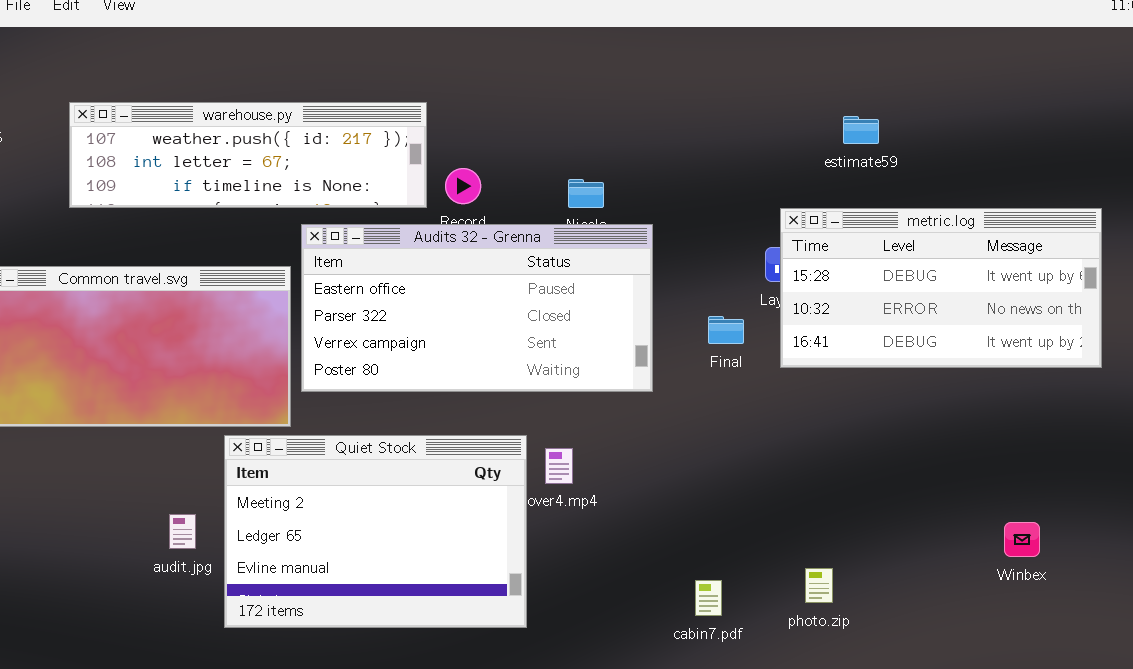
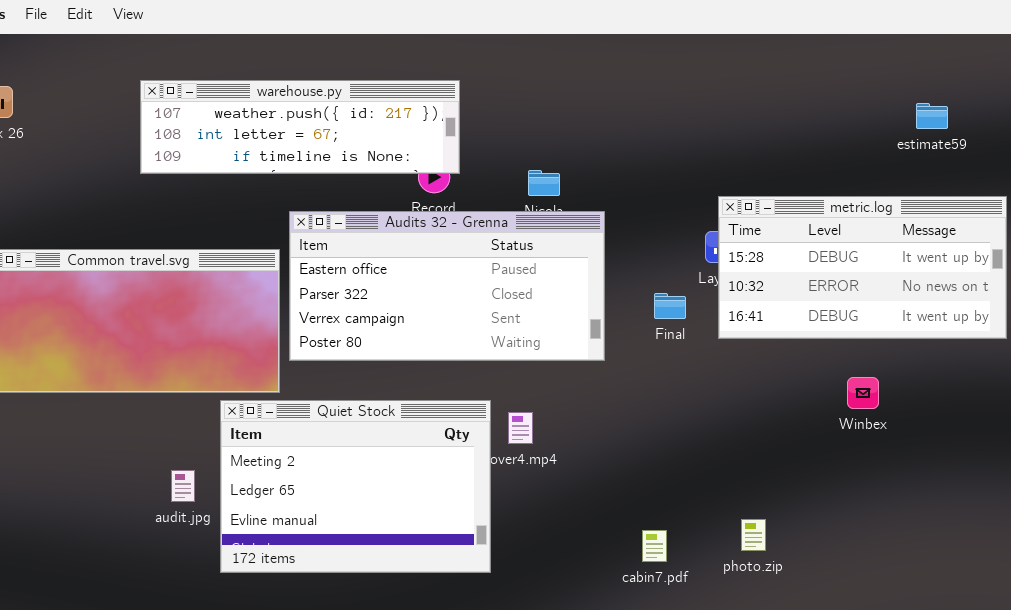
warehouse.py: [69,102,427,208] -> [140,80,460,174], moved
estimate59: [843,116,879,144] -> [916,103,948,129], moved
Winbex: [1004,522,1040,557] -> [847,377,879,409], moved

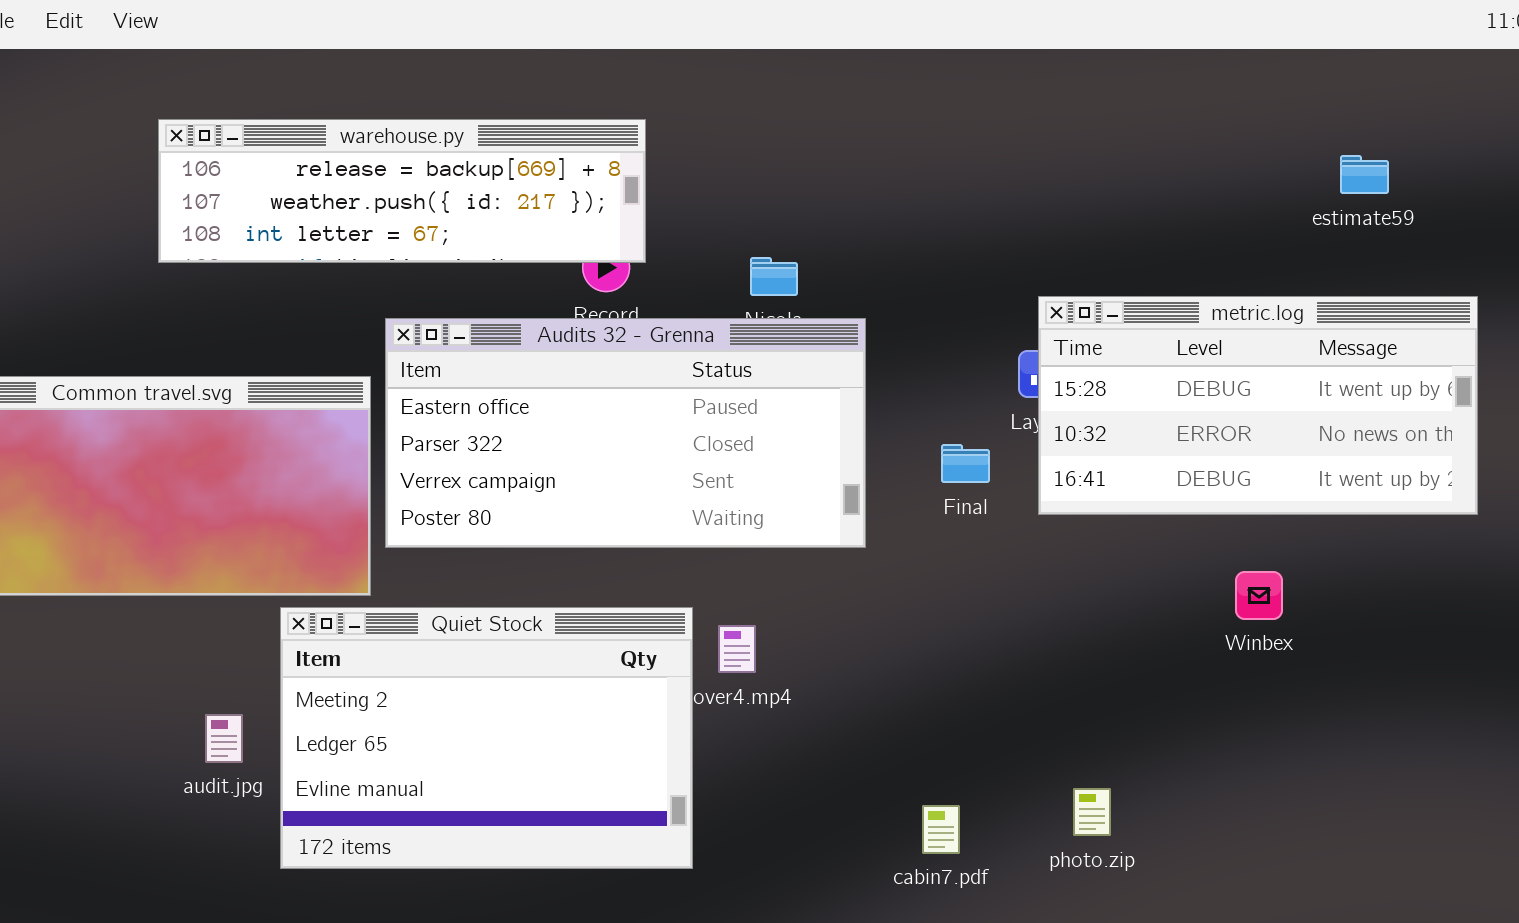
warehouse.py: [140,80,460,174] -> [158,119,646,263], scrolled up 1 row

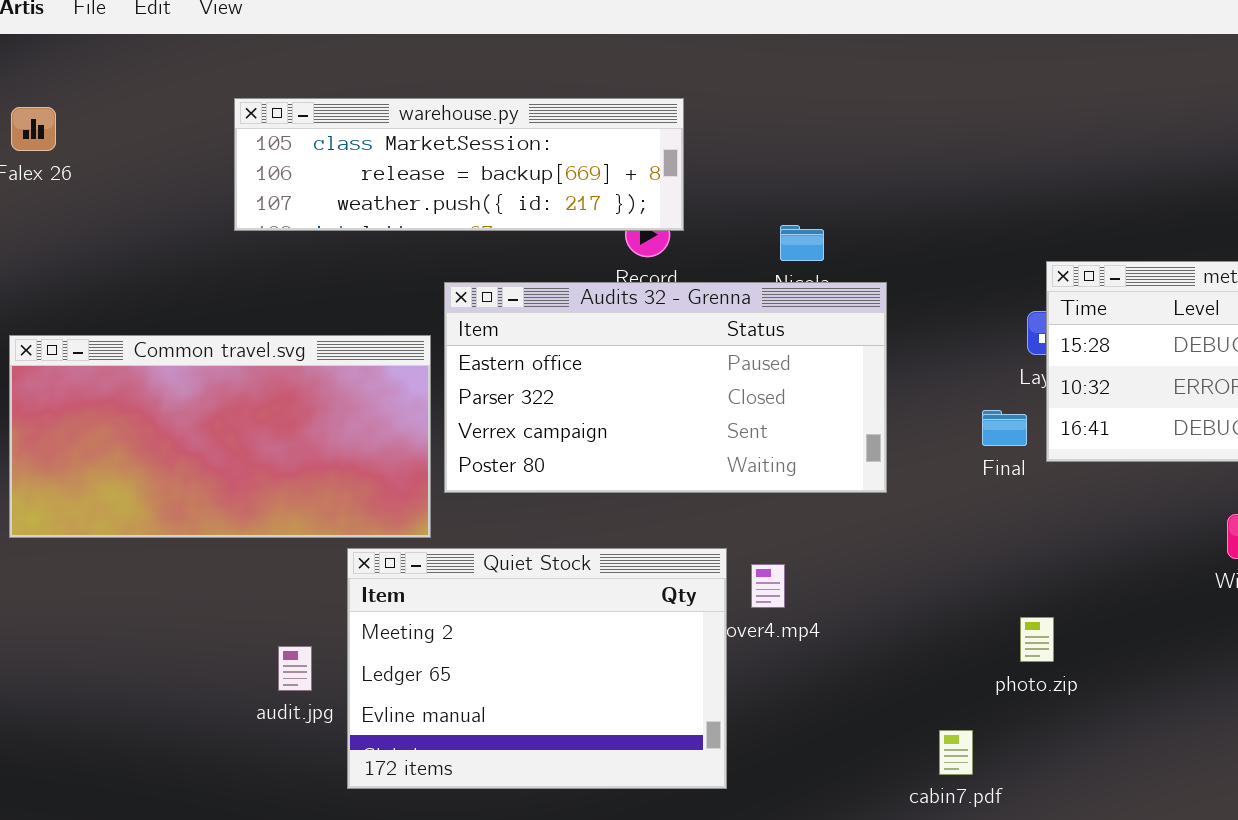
warehouse.py: [158,119,646,263] -> [234,98,684,231], scrolled up 1 row
Final: [941,444,990,483] -> [982,410,1027,446], moved
photo.zip: [1073,788,1111,836] -> [1020,617,1054,662], moved

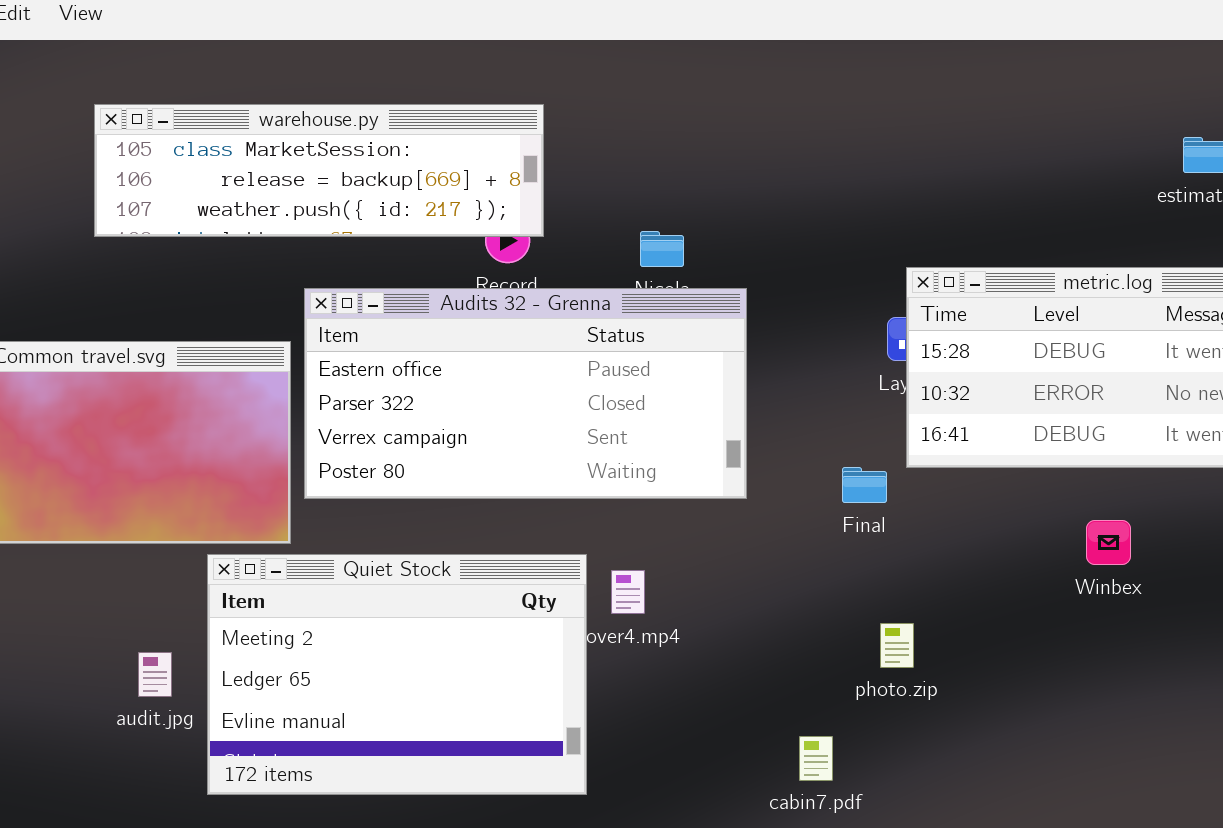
Final: [982,410,1027,446] -> [842,467,887,503], moved

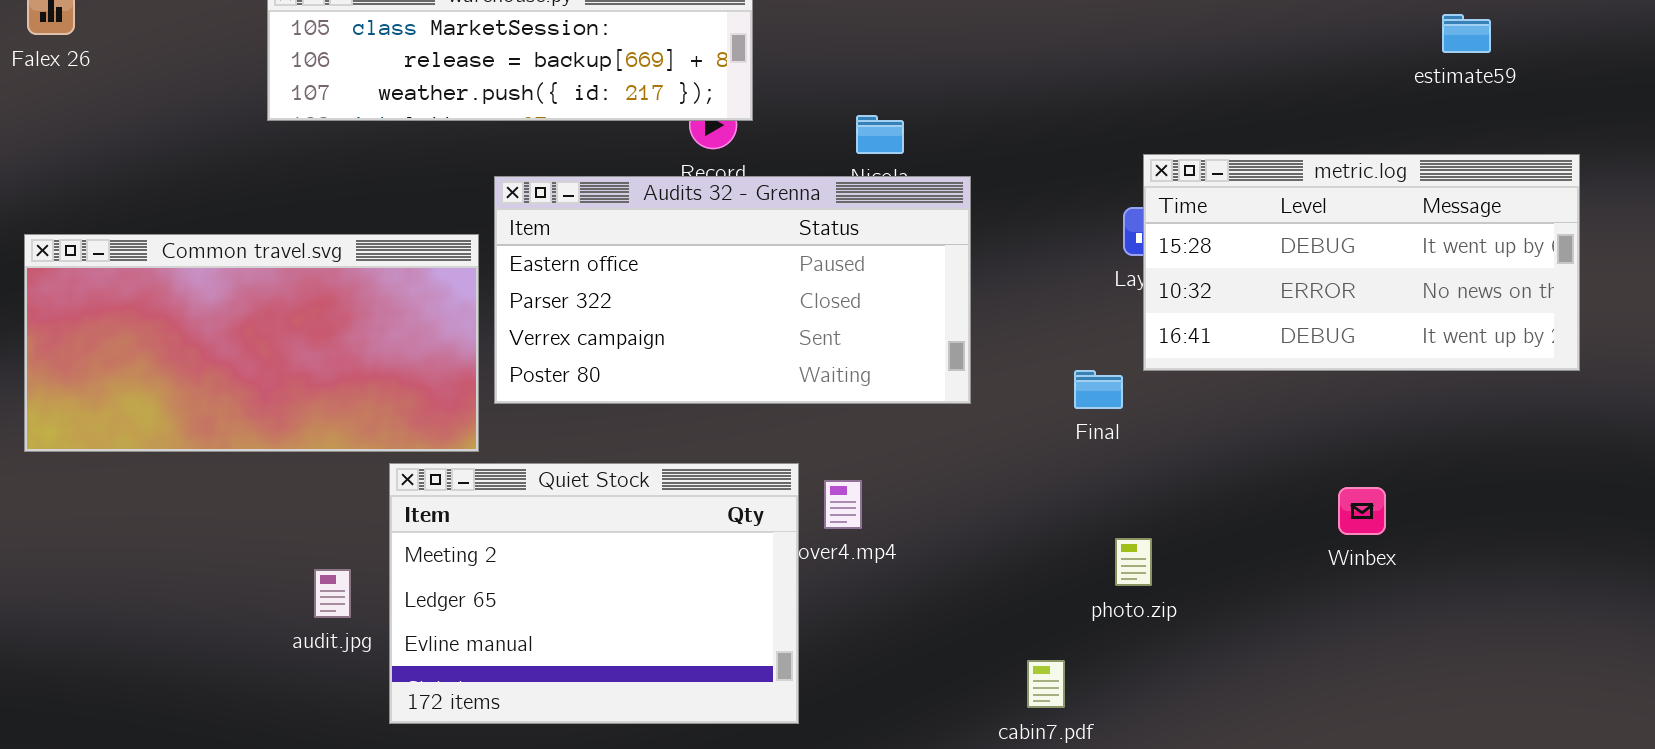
Winbex: [1086,520,1131,565] -> [1338,487,1386,535], moved

